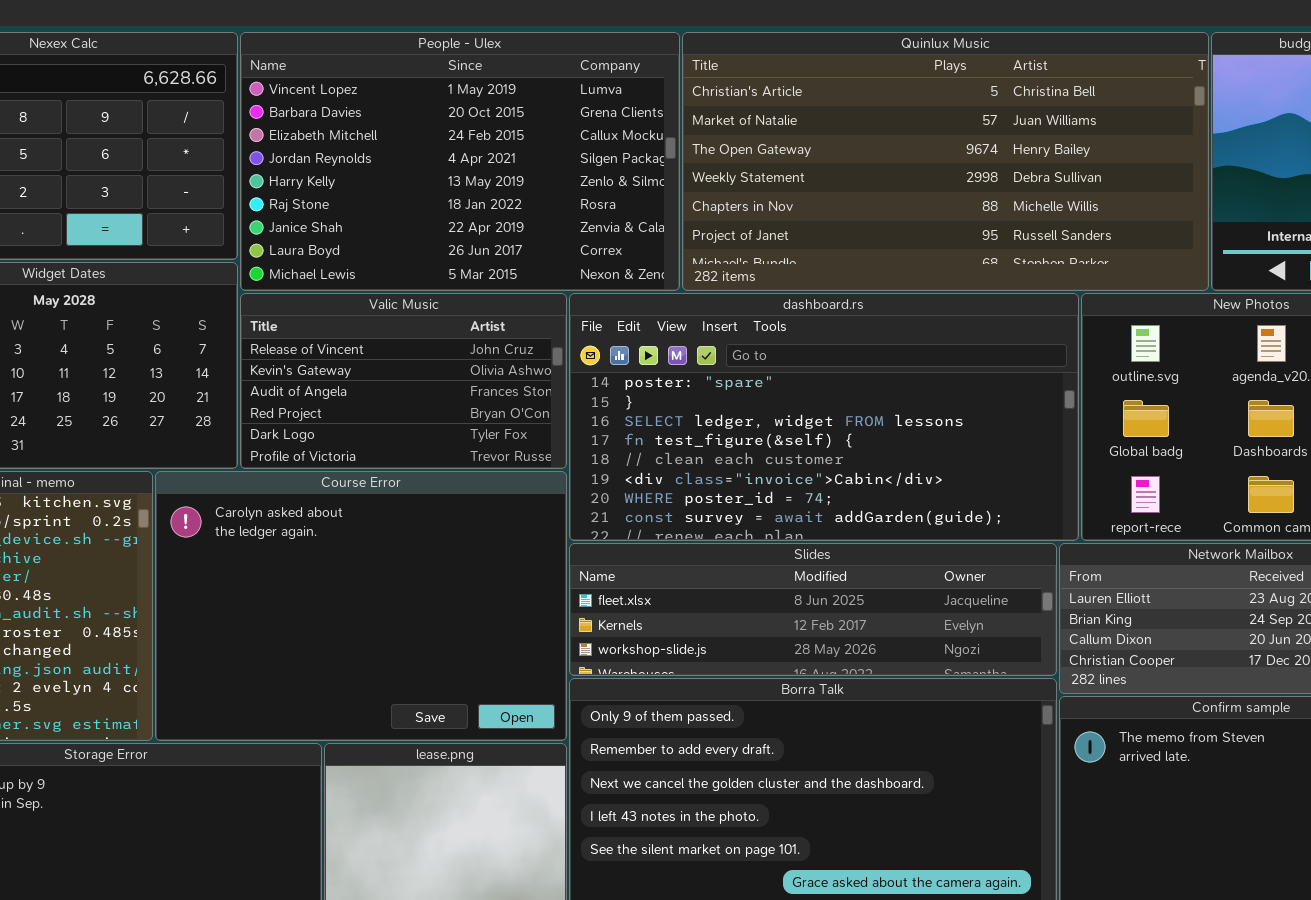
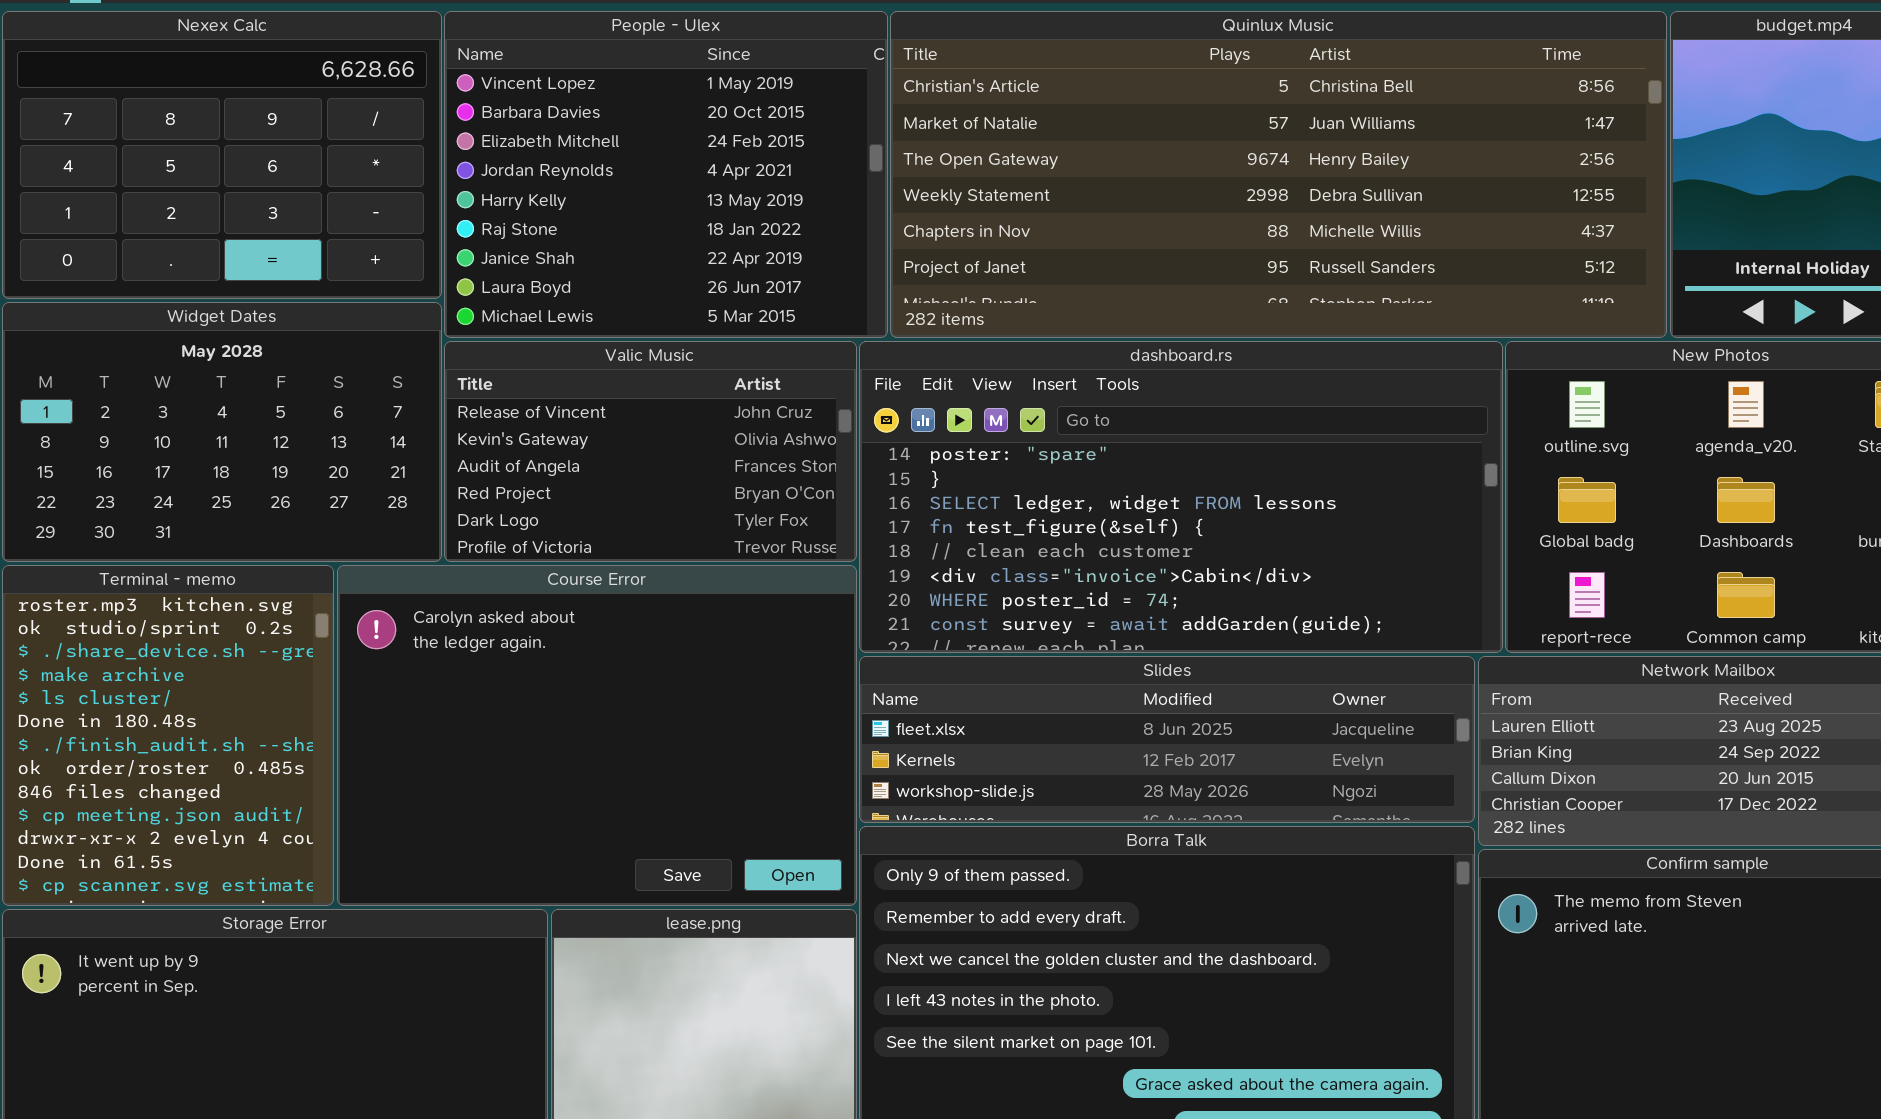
People - Ulex: [240,32,680,291] -> [444,11,888,338], resized
Quinlux Music: [682,32,1209,291] -> [890,11,1667,338], resized

